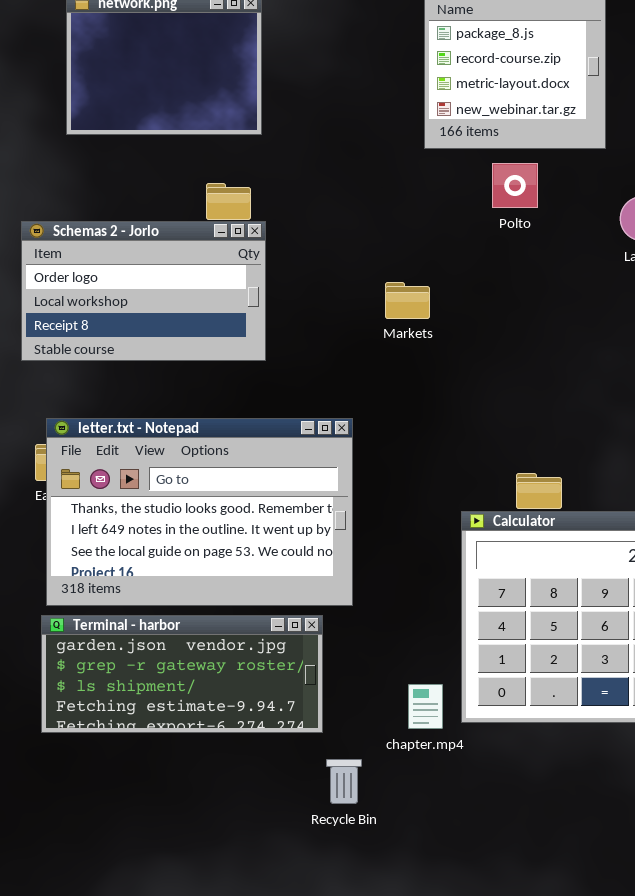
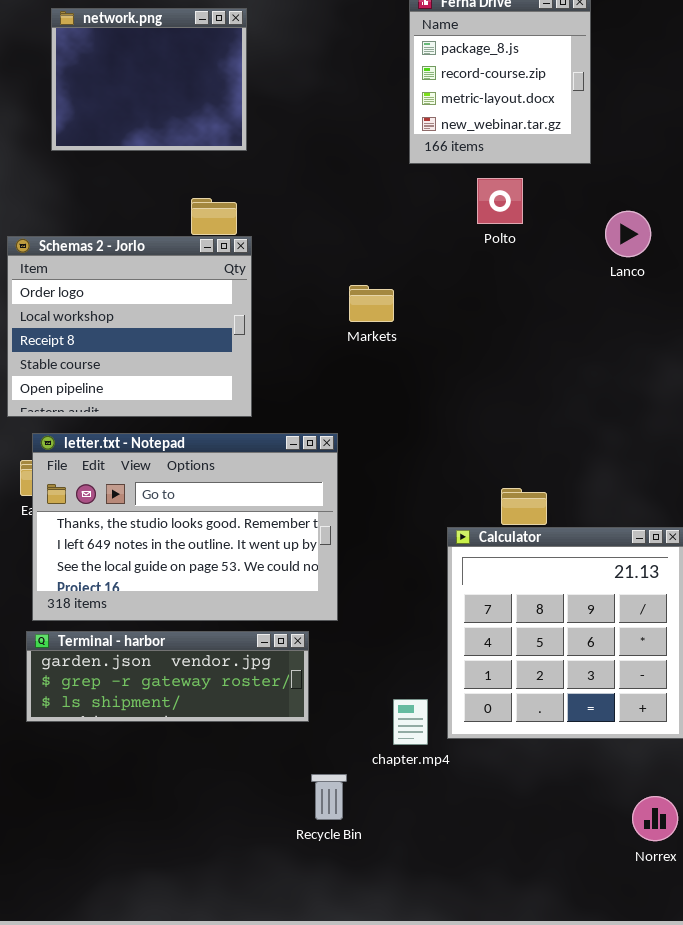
Schemas 2 - Jorlo: [21,221,266,361] -> [7,236,252,417], resized
Markets: [385,282,430,319] -> [349,285,394,322], moved
Terminal - harbor: [41,615,323,733] -> [26,631,309,722], resized

